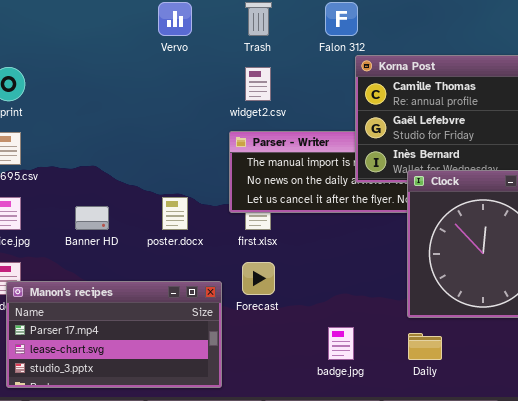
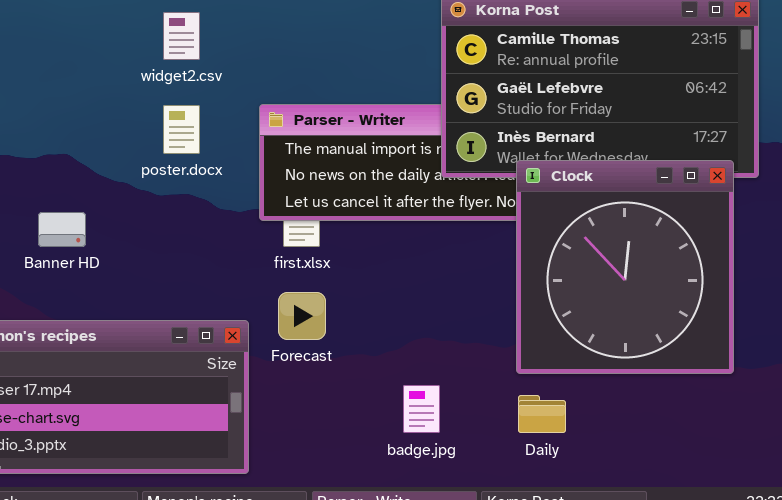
widget2.csv: [245,67,271,101] -> [163,12,200,60], moved
poster.docx: [162,197,188,230] -> [163,105,200,154], moved

